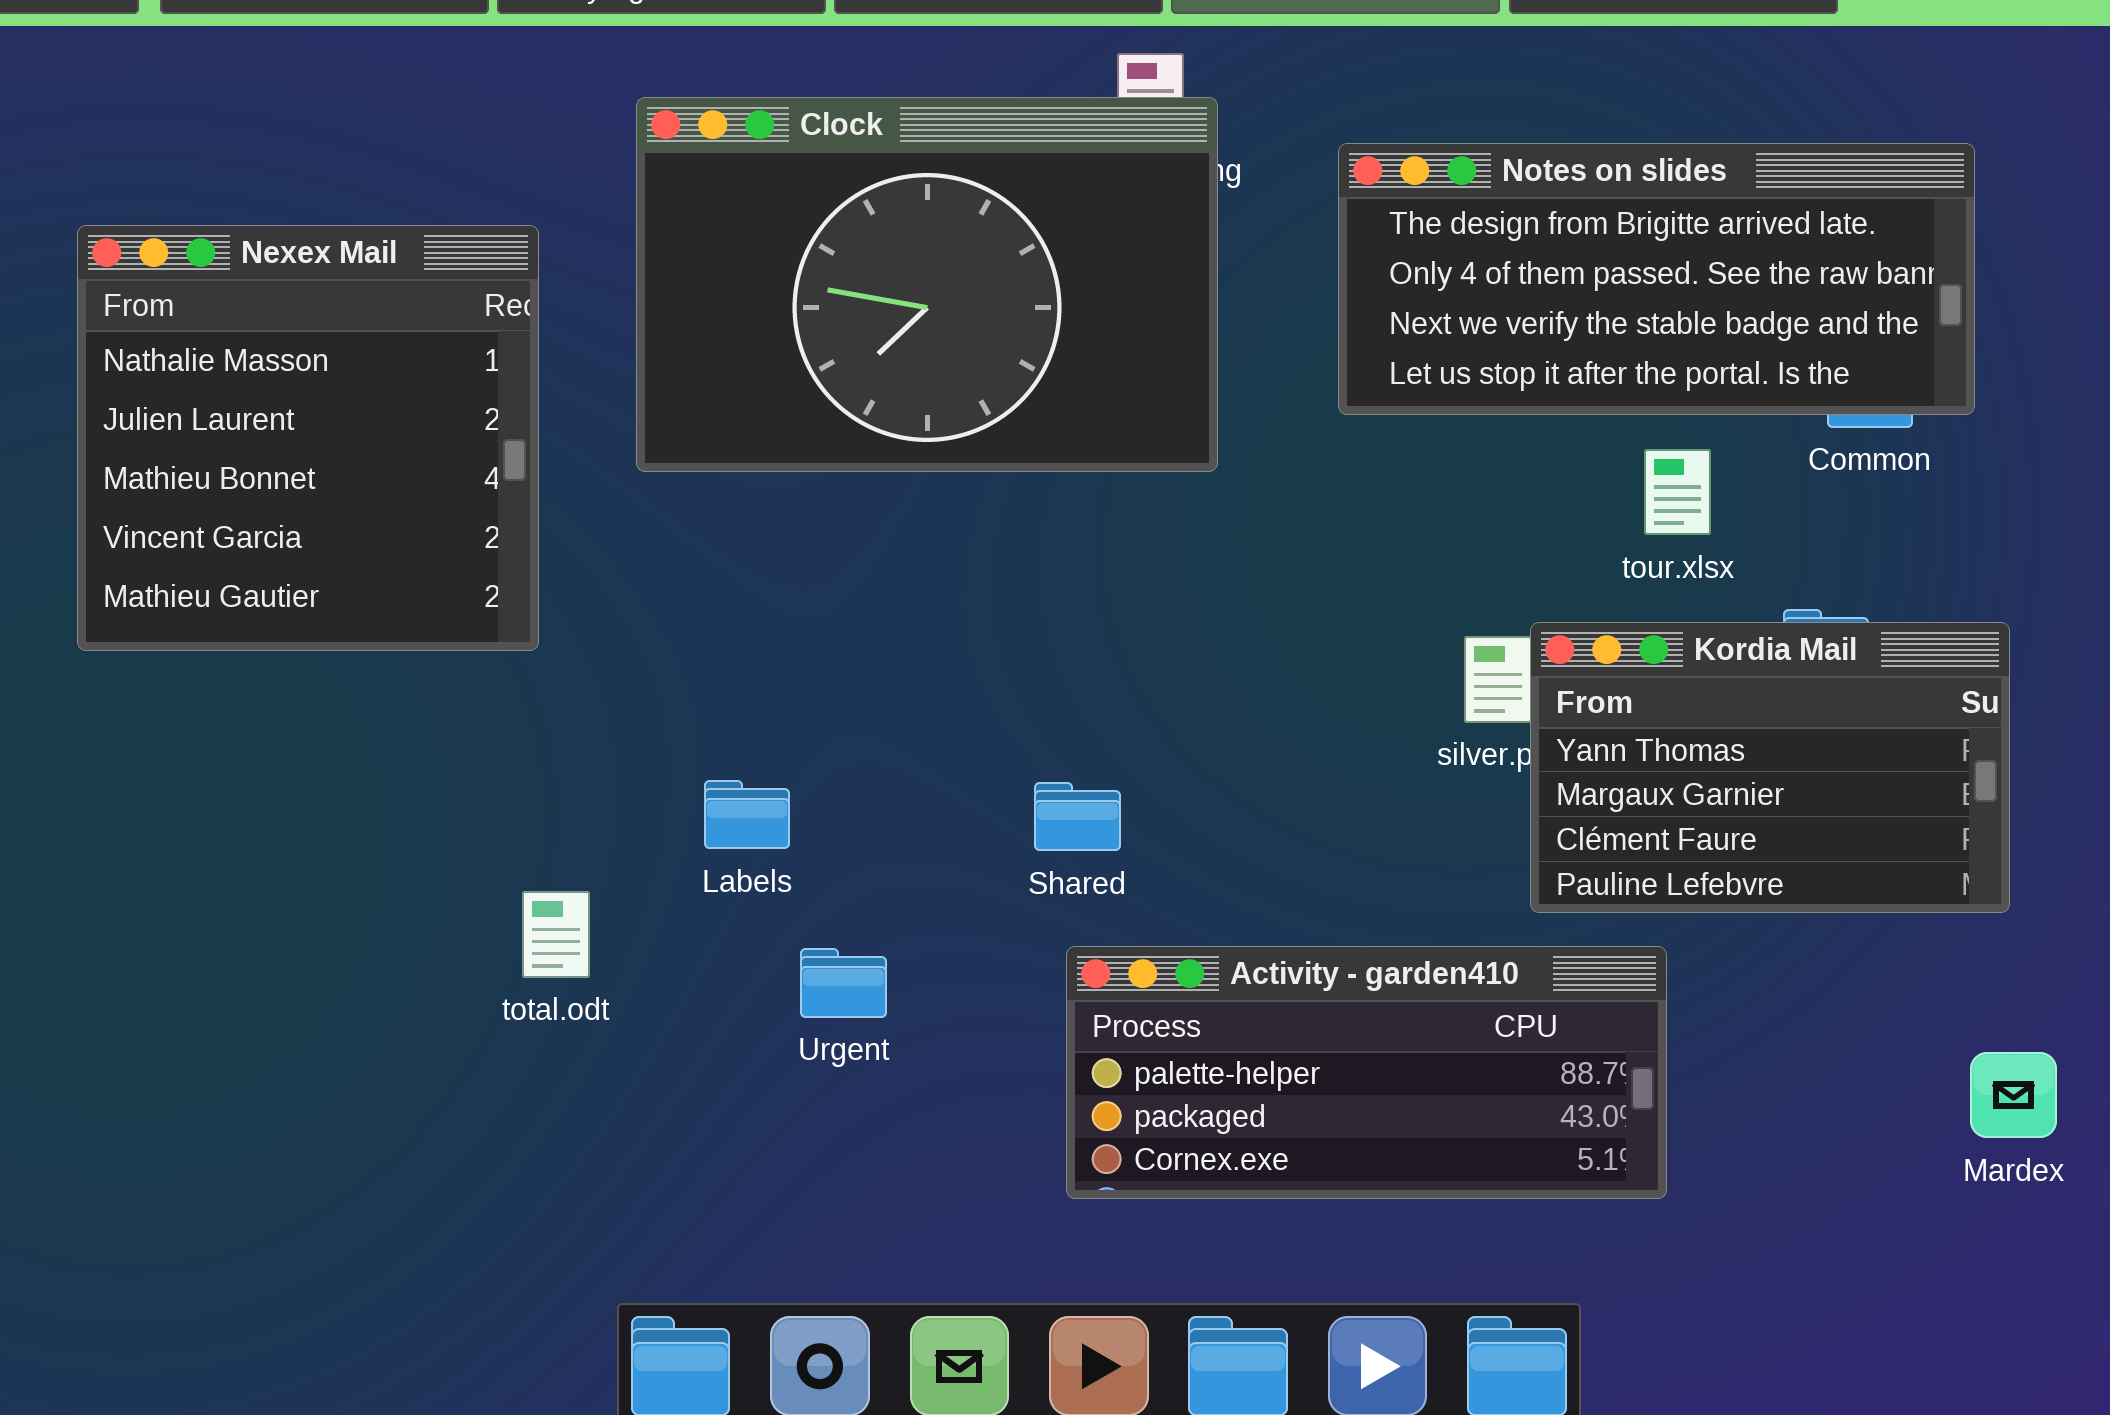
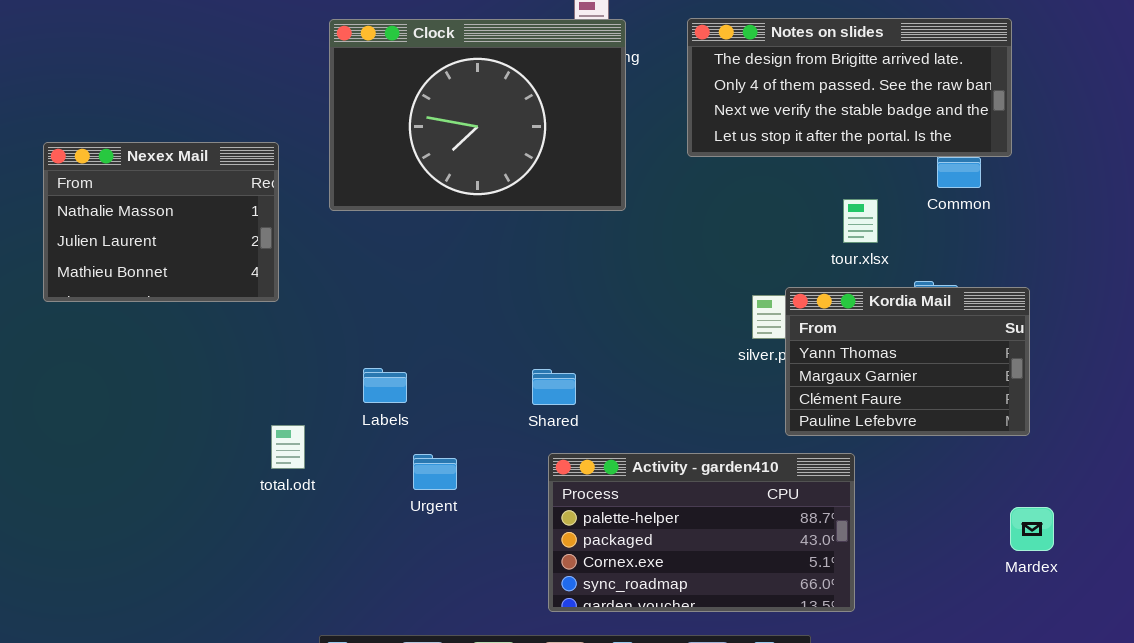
Notes on slides: [1338,143,1975,415] -> [687,18,1012,157], moved
Nexex Mail: [77,225,539,651] -> [43,142,279,302], resized
Activity - garden410: [1066,946,1667,1199] -> [548,453,855,612], resized

